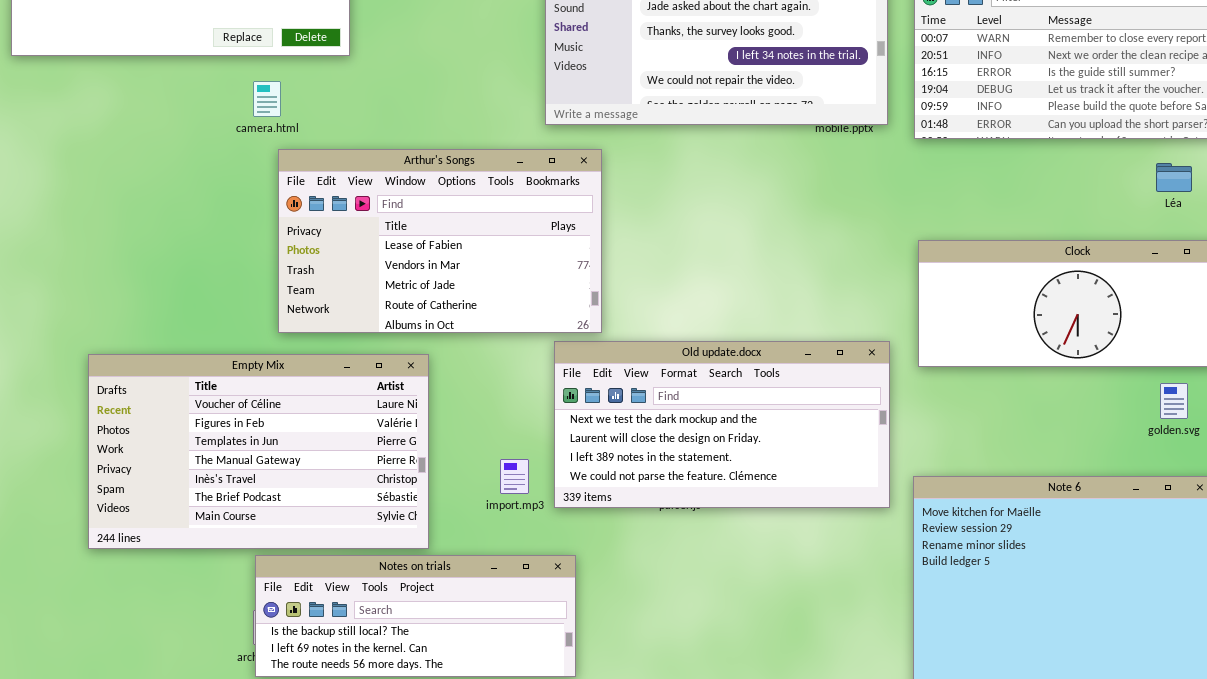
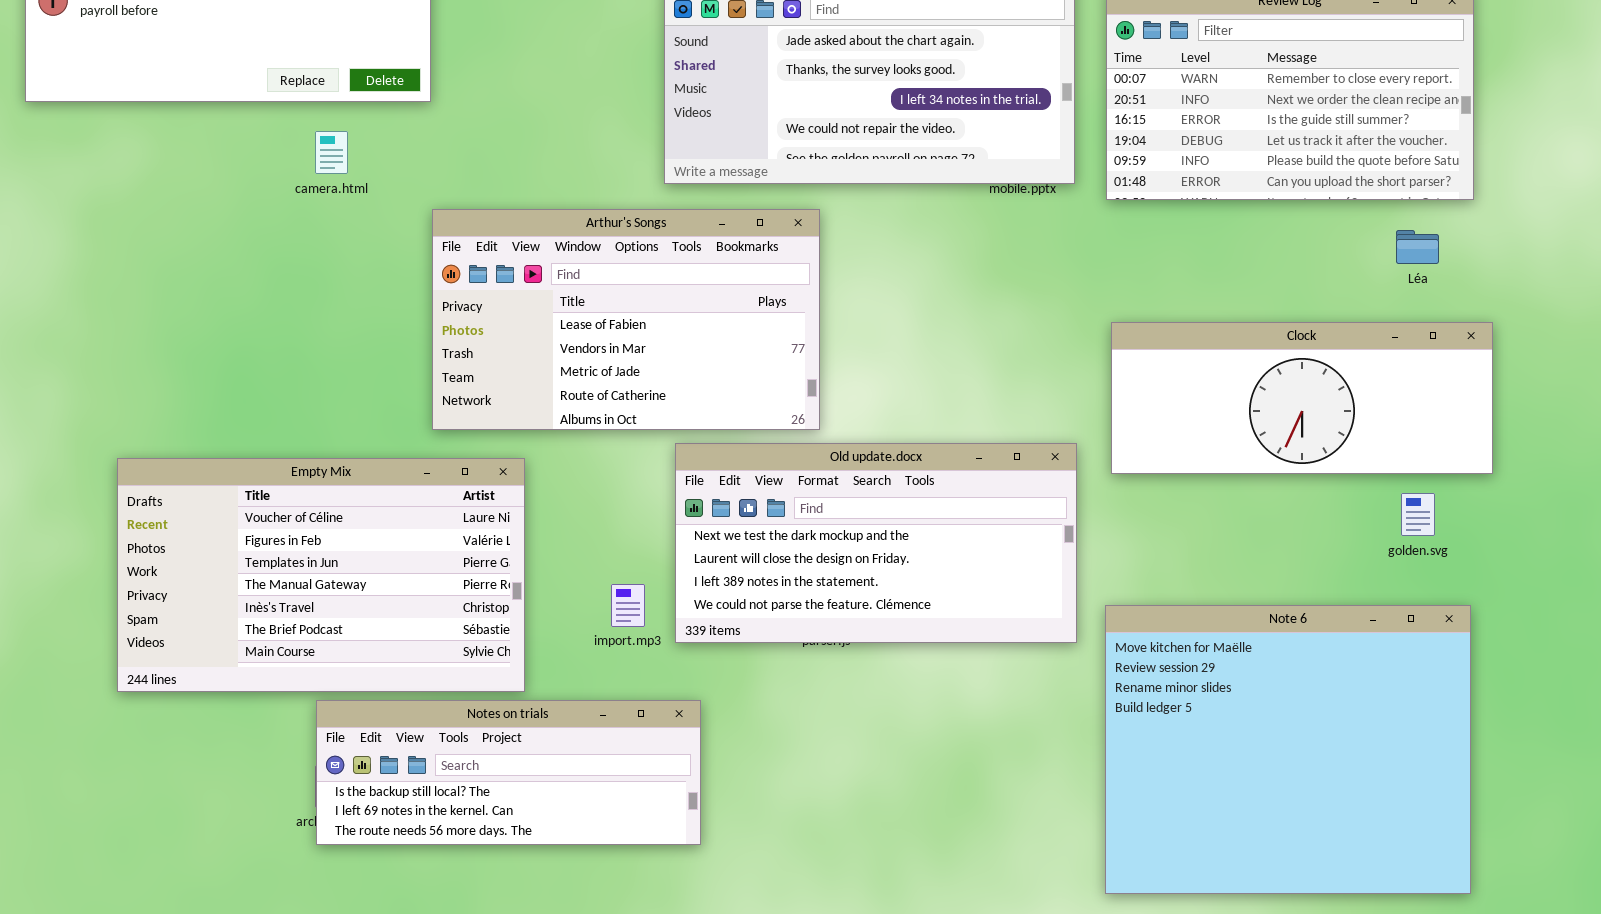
Arthur's Songs: [278,149,602,333] -> [432,209,820,430], moved

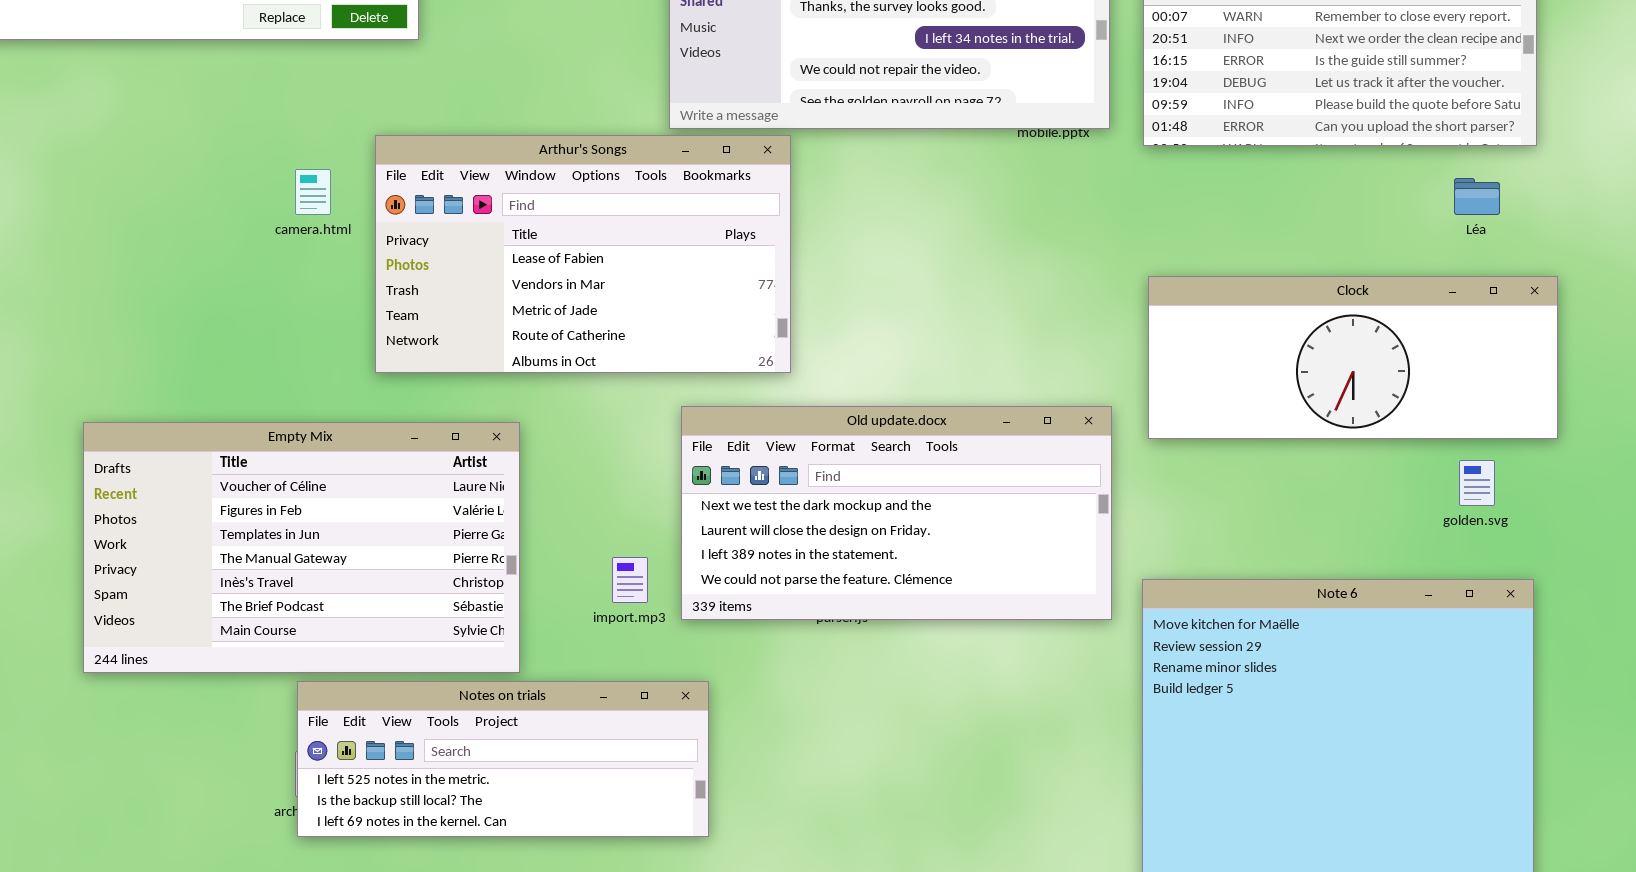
camera.html: [315,131,348,174] -> [295,169,331,215], moved
Arthur's Songs: [432,209,820,430] -> [375,135,791,373], moved
Notes on trials: [316,700,701,845] -> [297,681,709,837], scrolled up 1 row

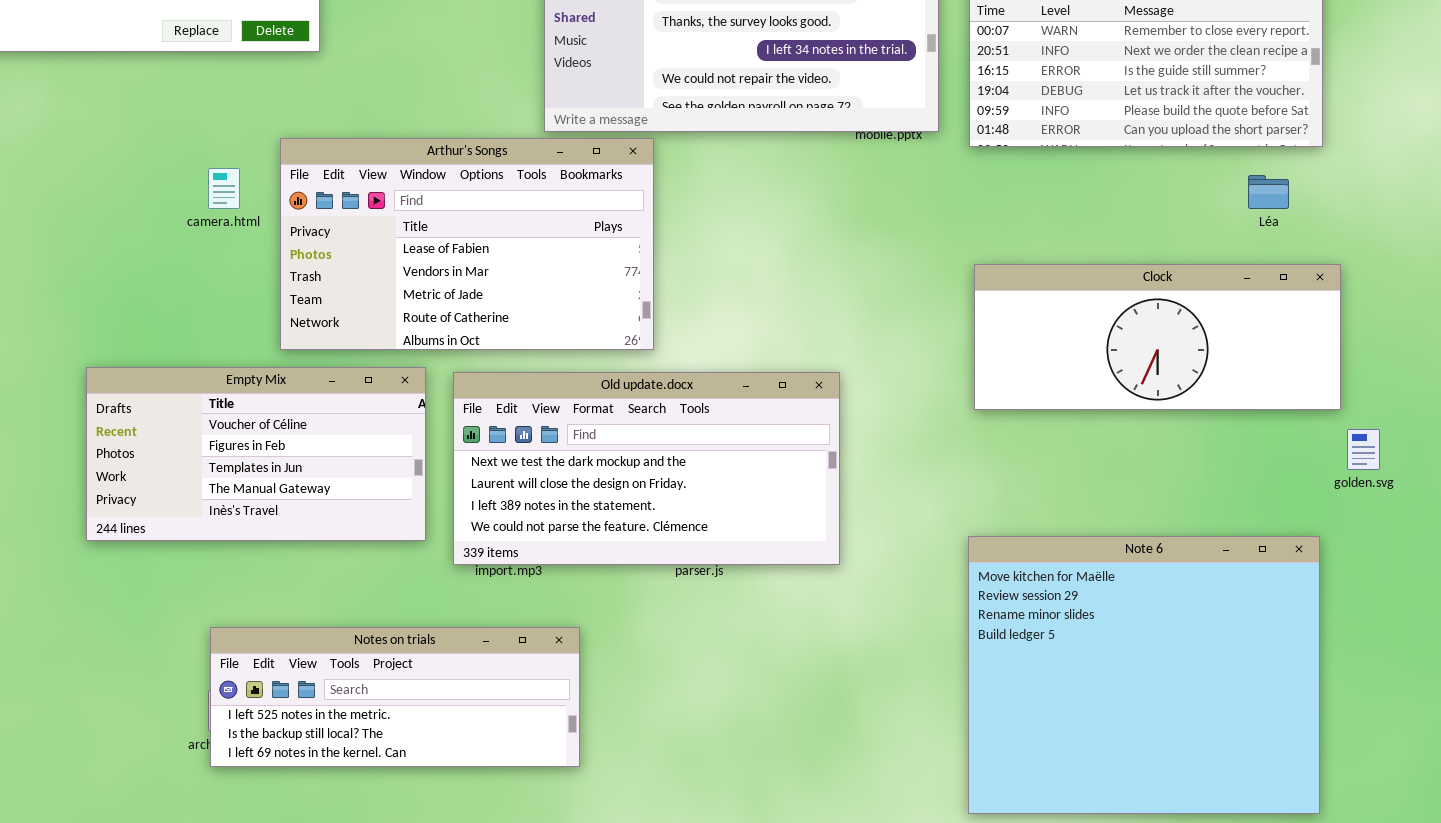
Old update.docx: [681,406,1112,620] -> [453,372,840,565], moved
Empty Mix: [83,422,520,673] -> [86,367,426,541], moved, resized
golden.svg: [1459,460,1495,506] -> [1347,429,1380,470], moved

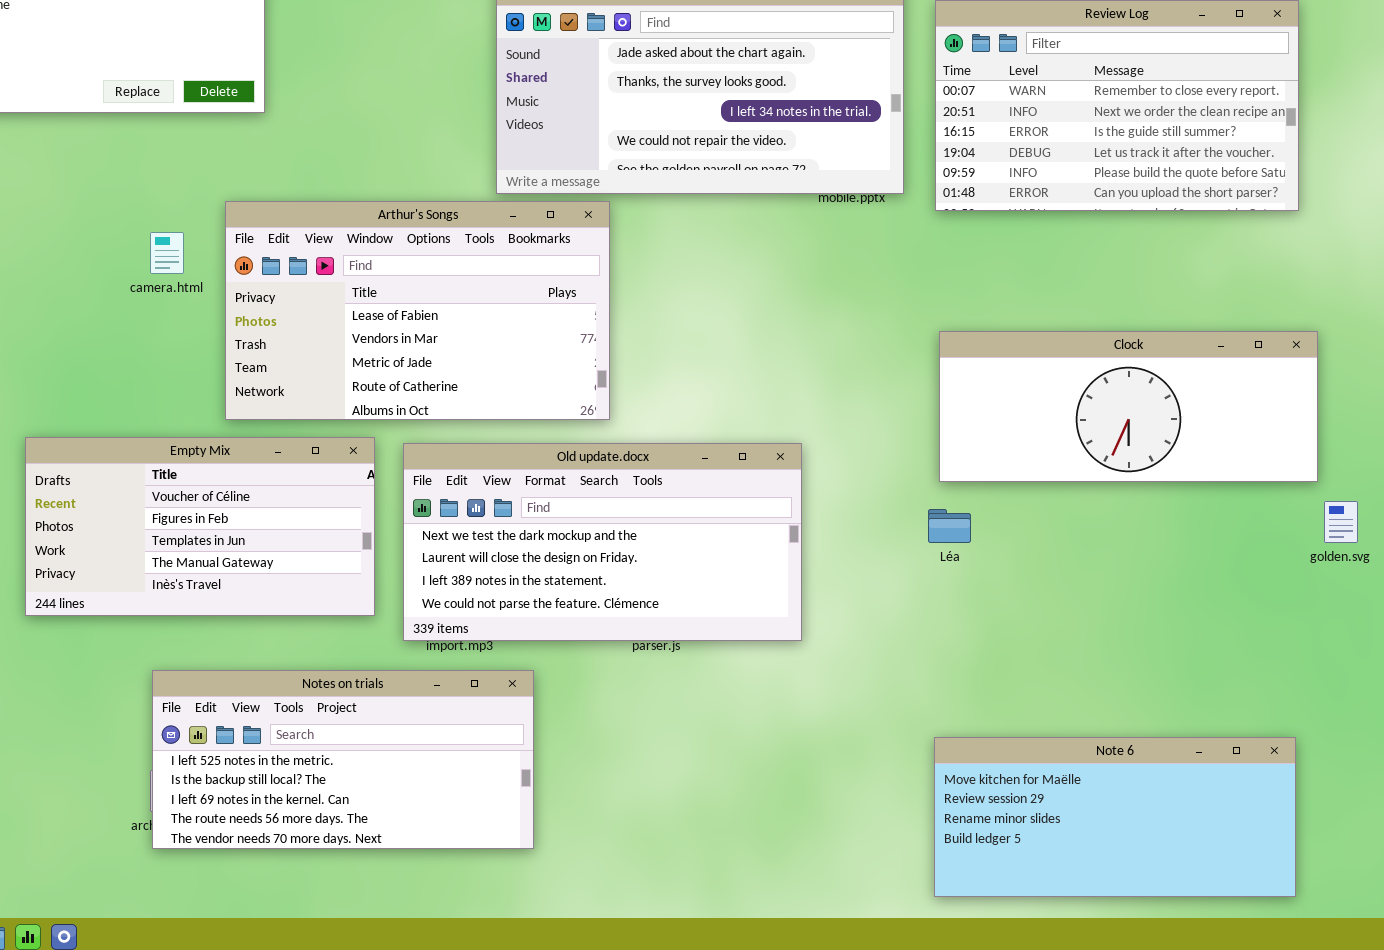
Léa: [1248,175,1289,209] -> [928,509,971,543], moved
Note 6: [968,536,1320,814] -> [934,737,1296,897], resized
Notes on trials: [210,627,580,767] -> [152,670,534,849], resized

